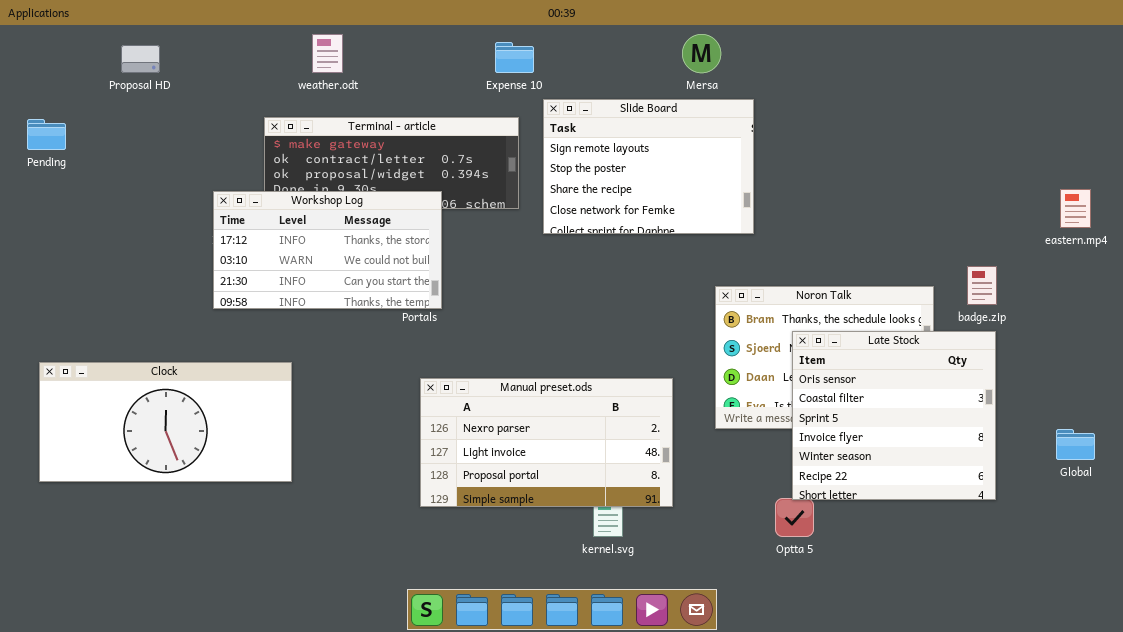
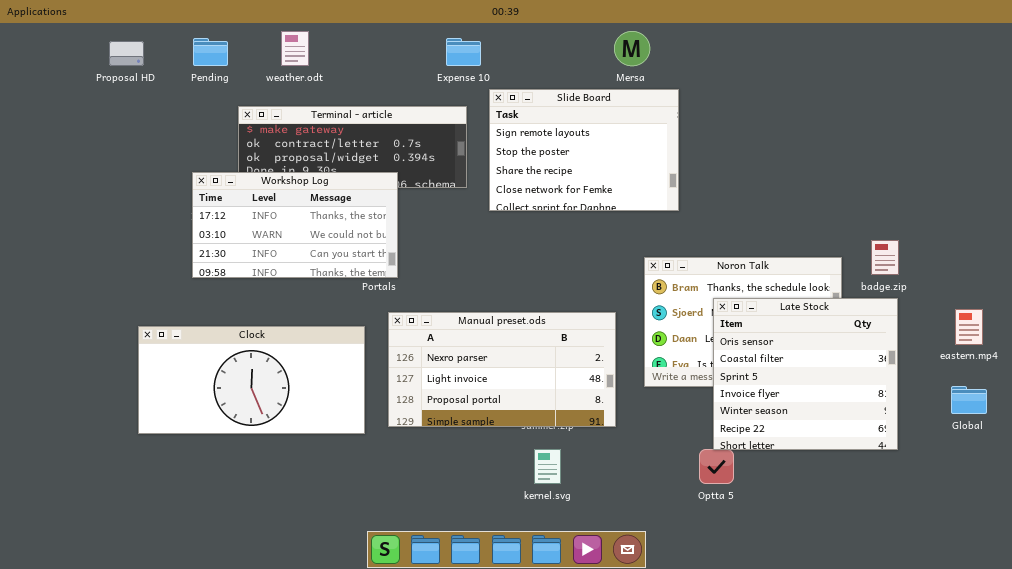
Pending: [27,119,66,150] -> [193,38,228,66], moved
eastern.mp4: [1060,189,1091,228] -> [955,309,983,345], moved
Clock: [39,362,292,482] -> [138,326,365,434], moved
Manual preset.ods: [420,378,673,507] -> [388,312,616,427], moved

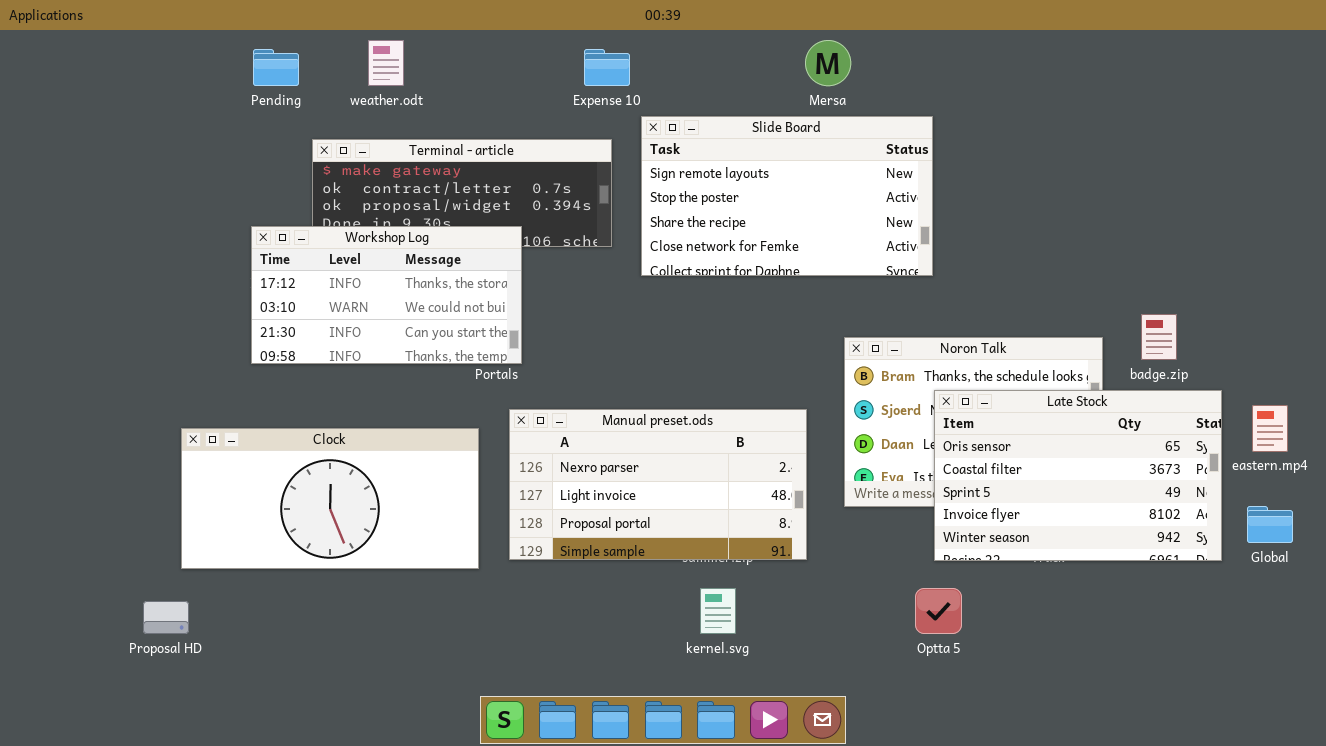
Proposal HD: [109,41,144,66] -> [143,601,189,634], moved
Slide Board: [489,89,679,211] -> [641,116,933,276], resized
Late Stock: [713,298,898,450] -> [934,390,1222,561], resized

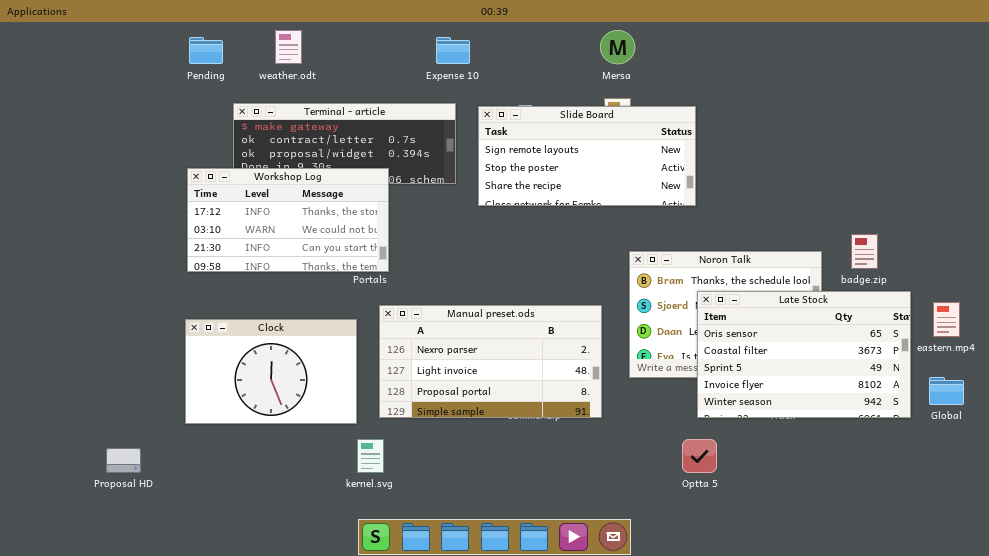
Slide Board: [641,116,933,276] -> [478,106,696,206], resized
Clock: [181,428,479,569] -> [185,319,357,424], resized
kernel.svg: [700,588,736,634] -> [357,439,384,473], moved

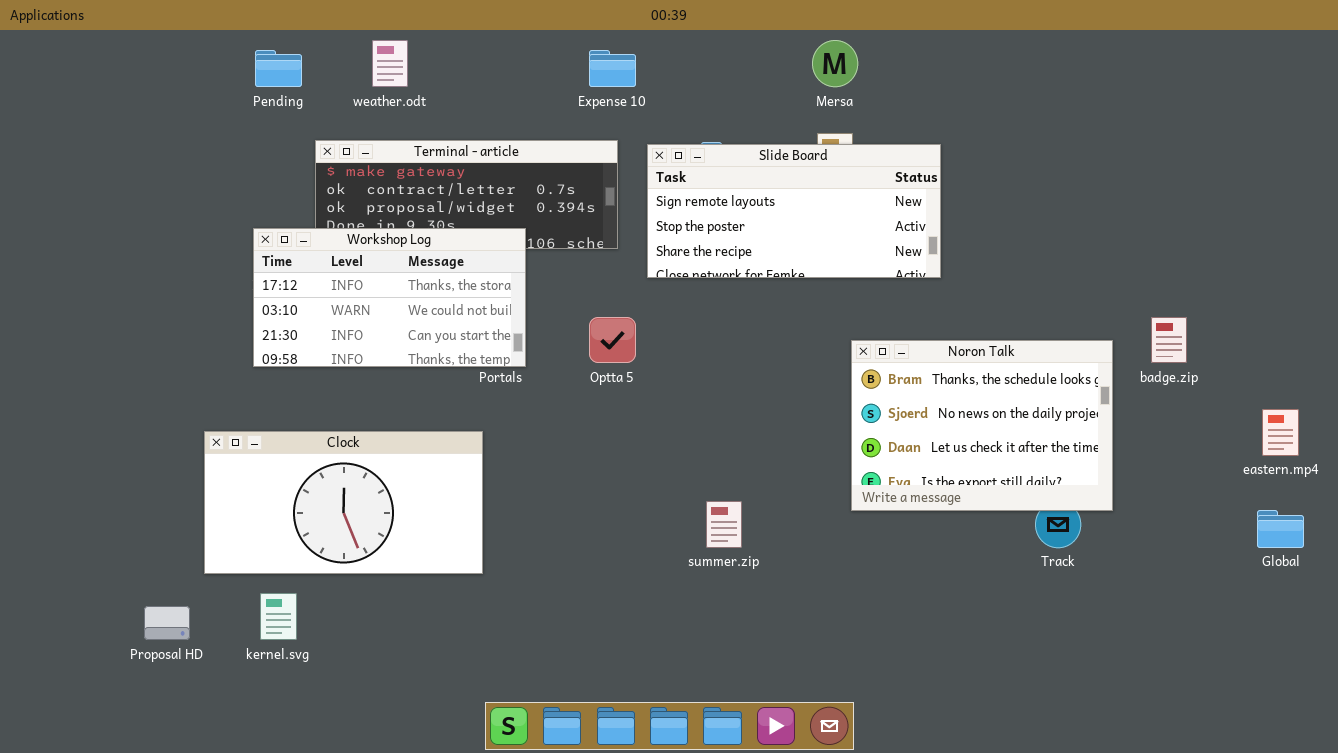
Late Stock: [697,291,911,418] -> none, closed
Manual preset.ods: [379,305,602,418] -> none, closed
Clock: [185,319,357,424] -> [204,431,483,574], resized
kernel.svg: [357,439,384,473] -> [260,593,297,640], moved
Optta 5: [682,439,717,473] -> [589,317,636,363], moved

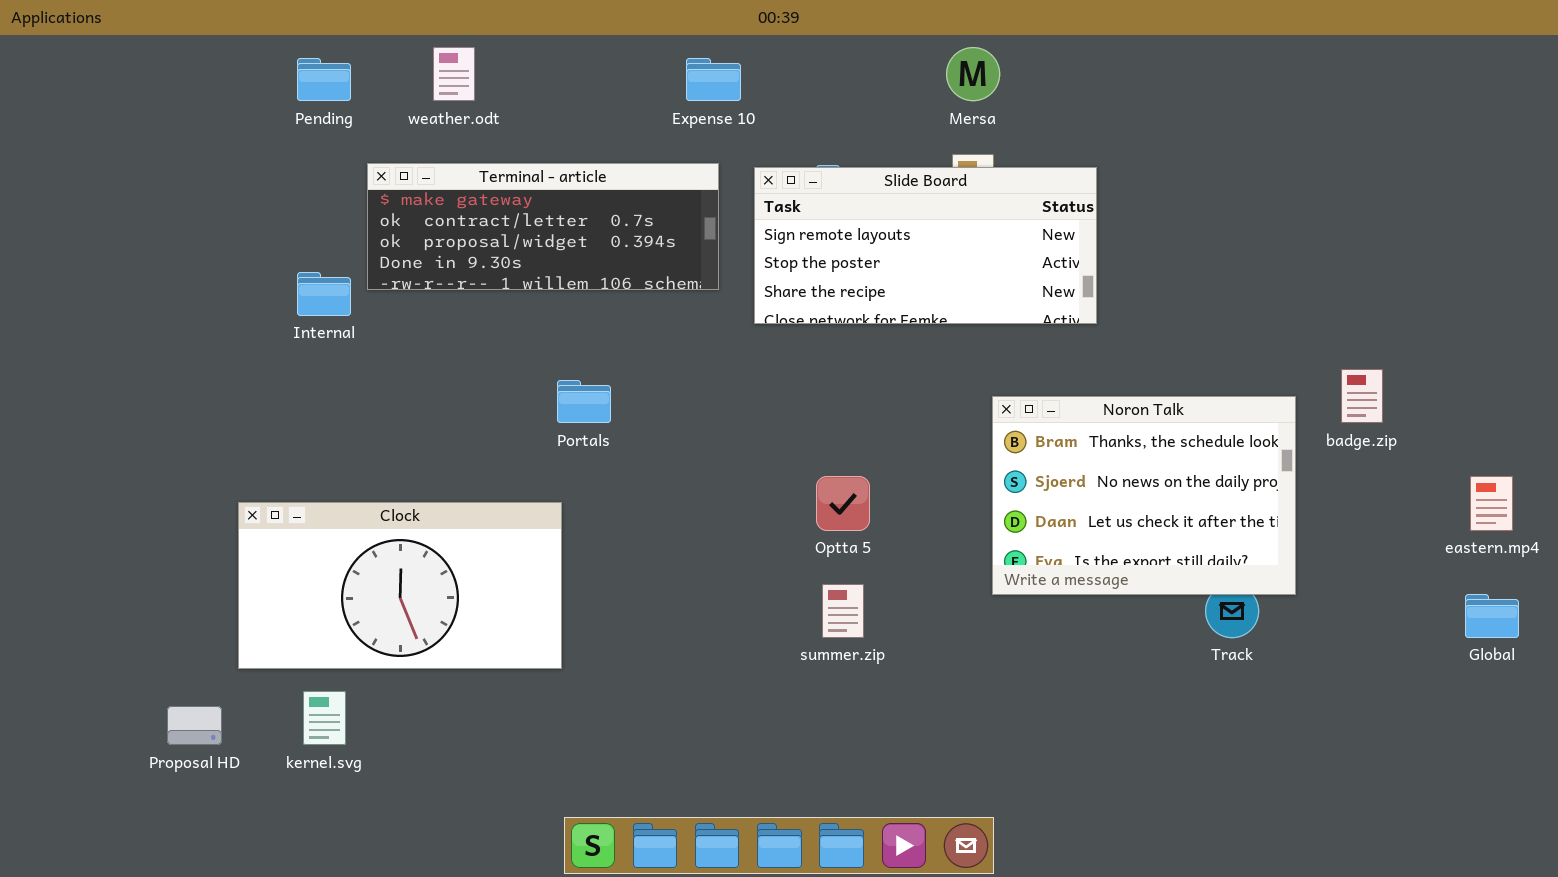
Workshop Log: [253,228,526,367] -> none, closed
Optta 5: [589,317,636,363] -> [816,476,870,531], moved

